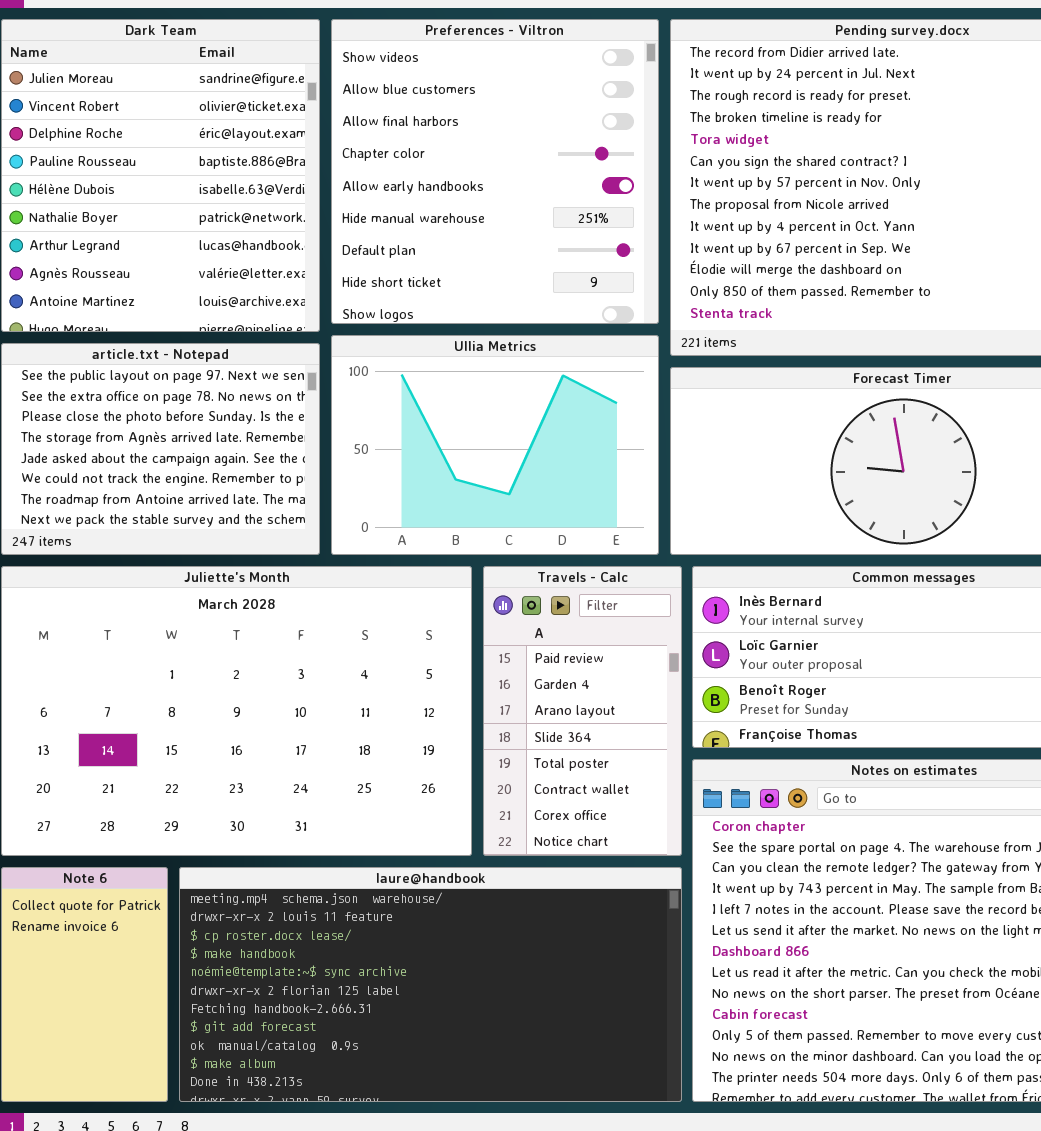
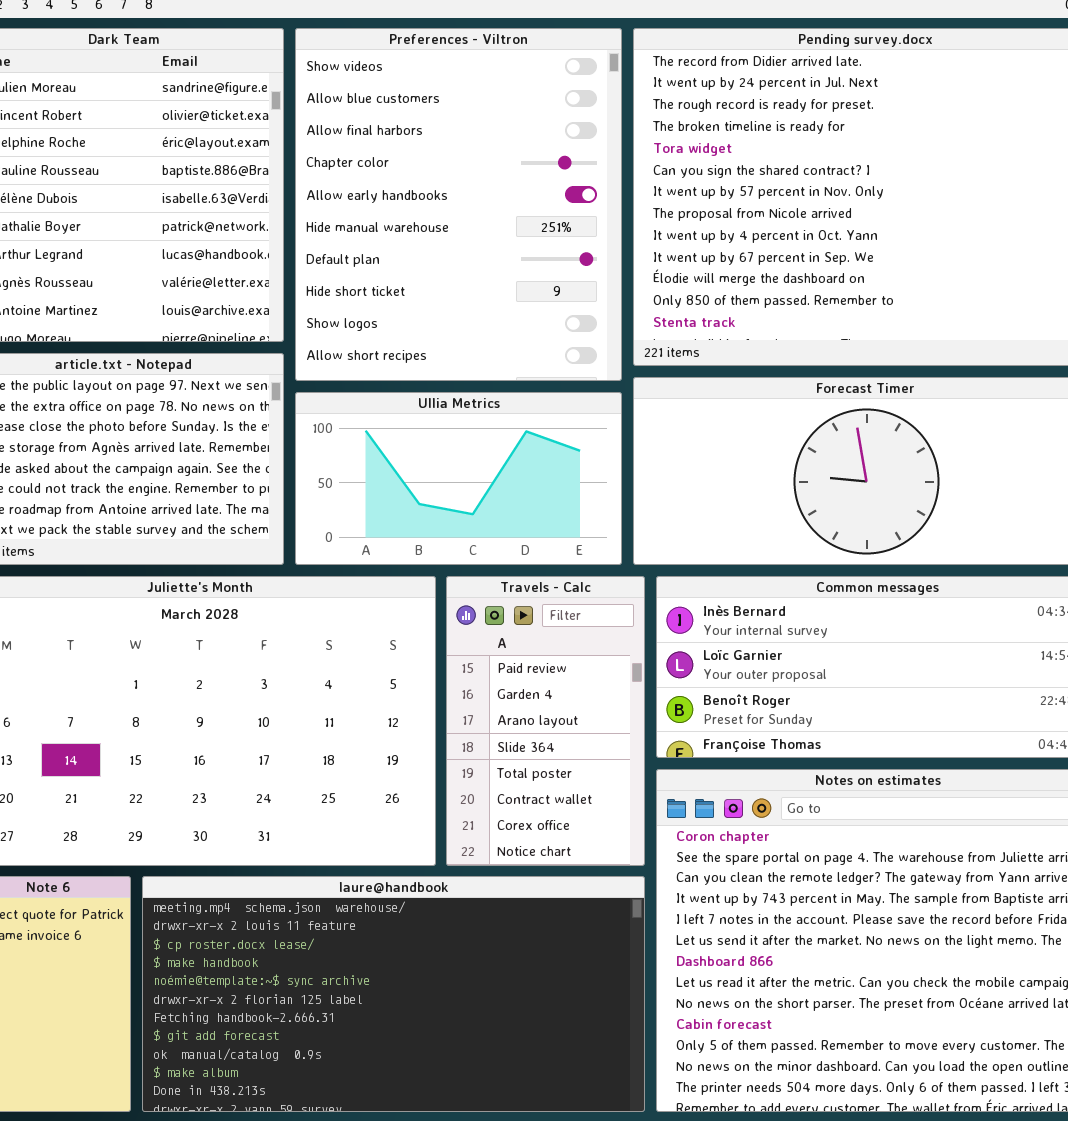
Preferences - Viltron: [331,19,659,324] -> [295,28,622,381], resized
Ullia Metrics: [331,335,659,555] -> [295,392,622,565], resized

